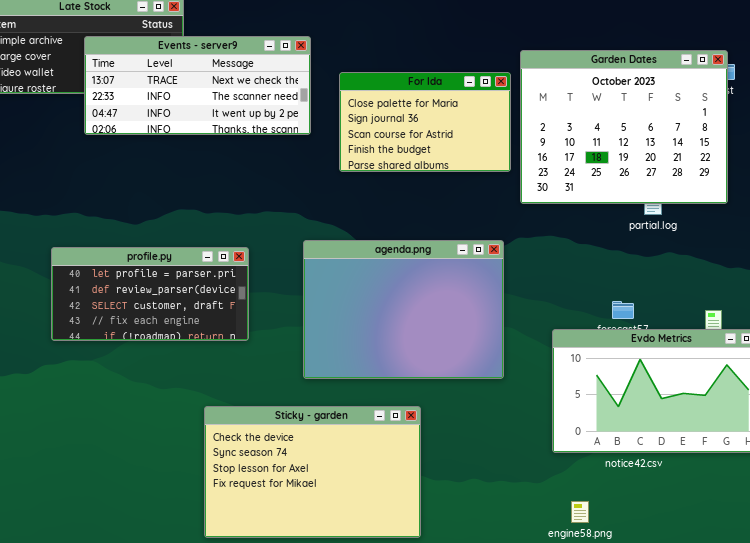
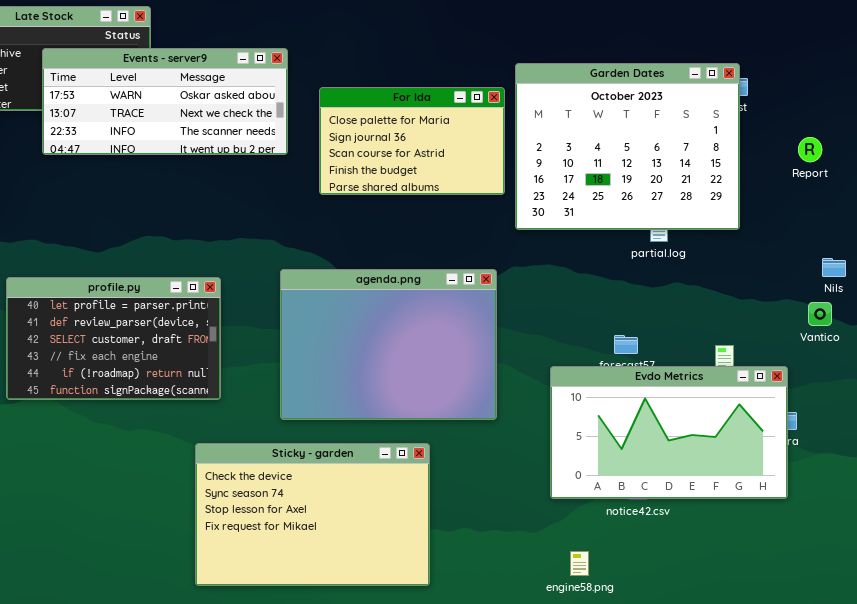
Events - server9: [84,36,311,135] -> [42,48,288,155], scrolled up 1 row
profile.py: [51,247,249,341] -> [6,277,221,400], resized
Sticky - garden: [204,406,421,538] -> [195,443,430,586], moved

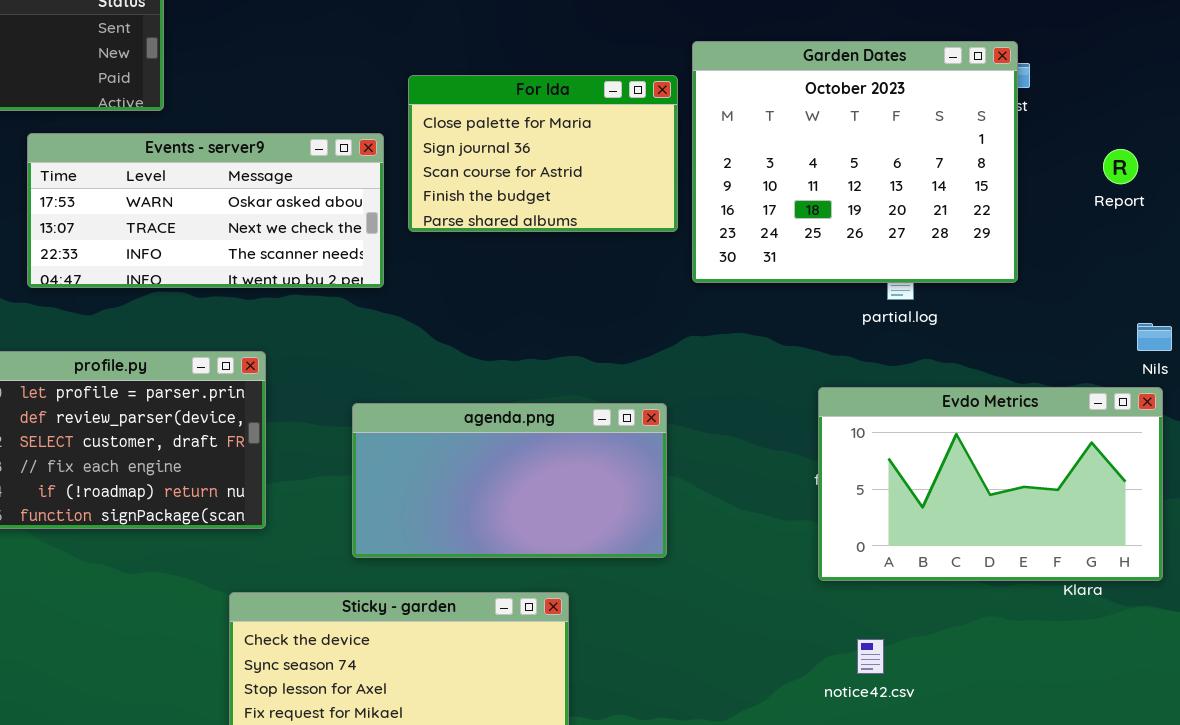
Events - server9: [42,48,288,155] -> [27,133,384,288], moved
agenda.png: [280,269,497,420] -> [352,403,667,558], resized
Evdo Metrics: [550,366,788,499] -> [818,387,1163,581], moved

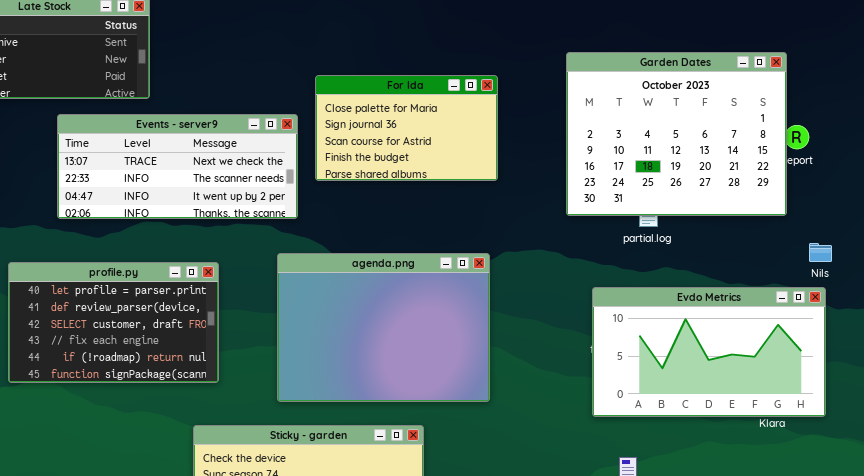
Garden Dates: [692,41,1018,283] -> [566,52,787,216], moved
Events - server9: [27,133,384,288] -> [57,114,298,219], scrolled down 1 row
agenda.png: [352,403,667,558] -> [277,253,490,402], resized

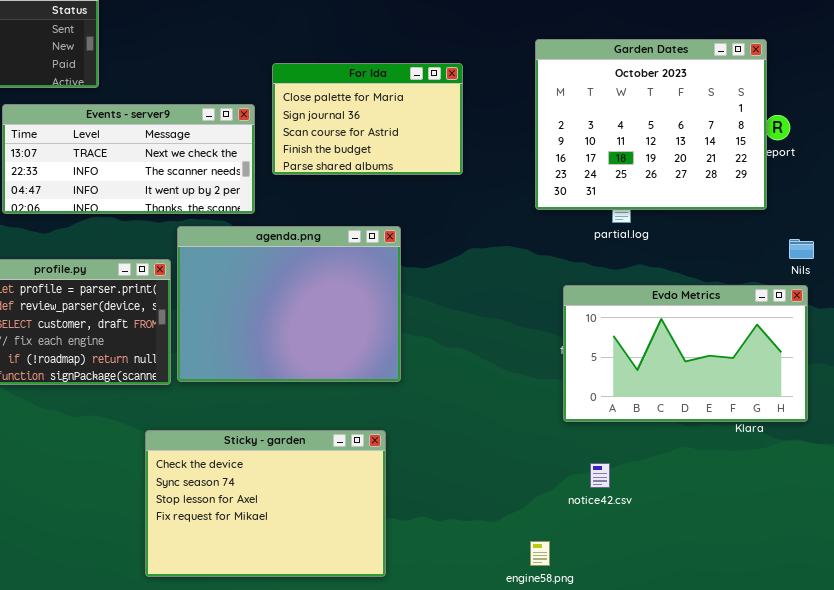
agenda.png: [277,253,490,402] -> [177,226,401,382], moved

